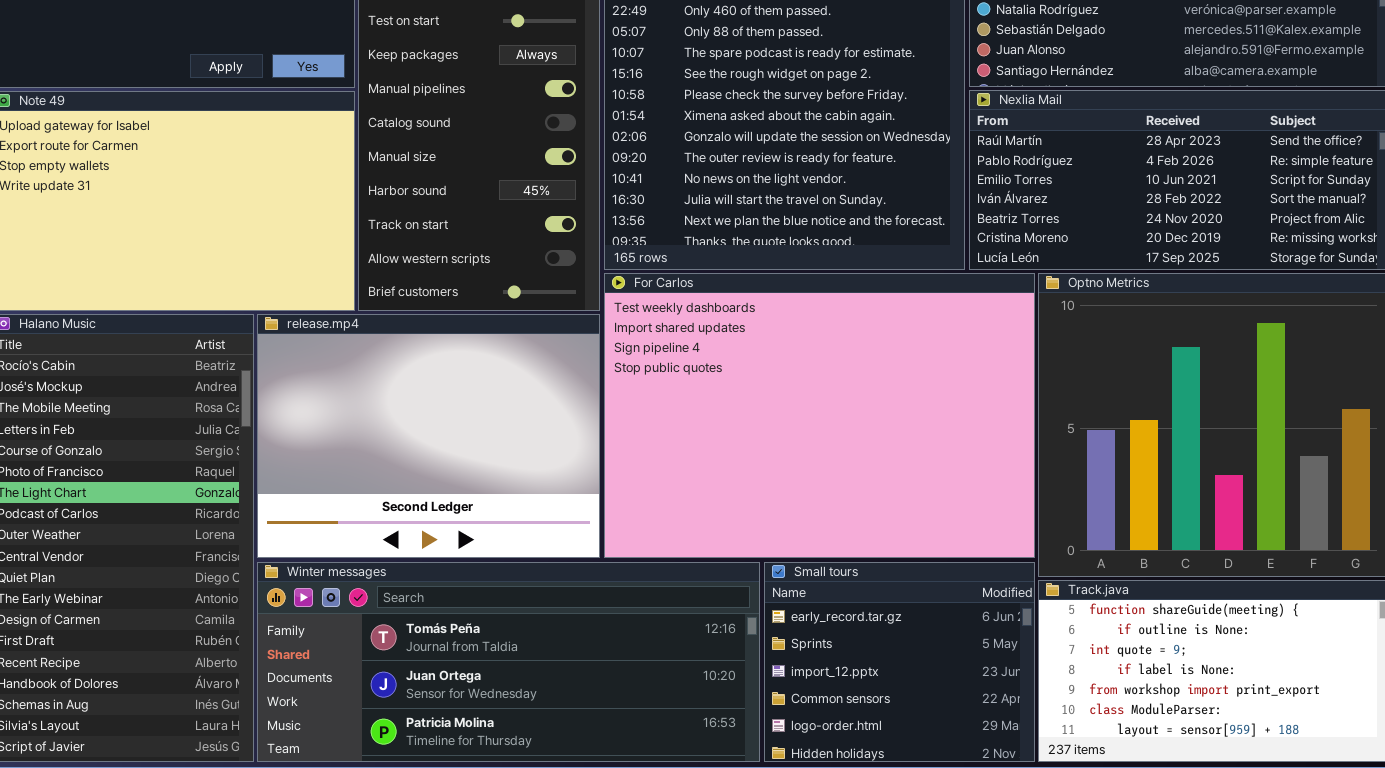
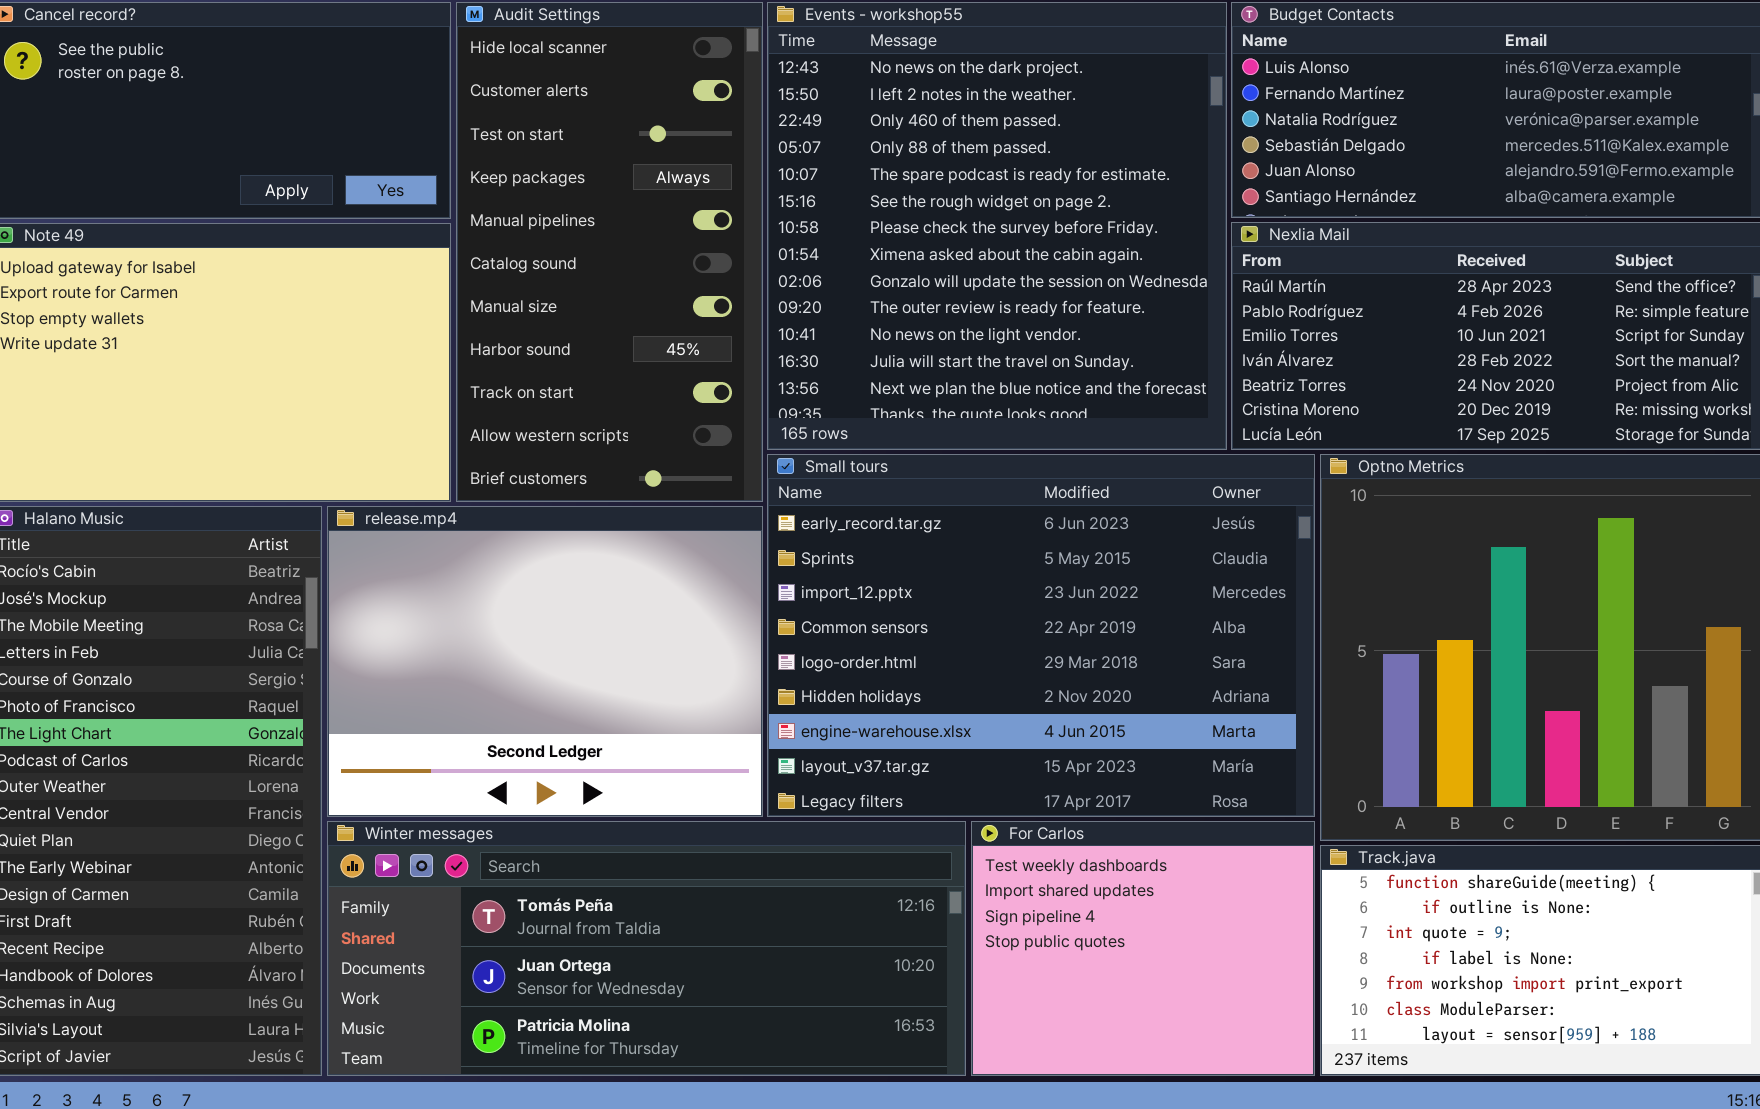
For Carlos: [604,273,1035,558] -> [971,821,1315,1076], moved, resized
Small tours: [764,562,1035,762] -> [767,454,1315,817], moved, resized

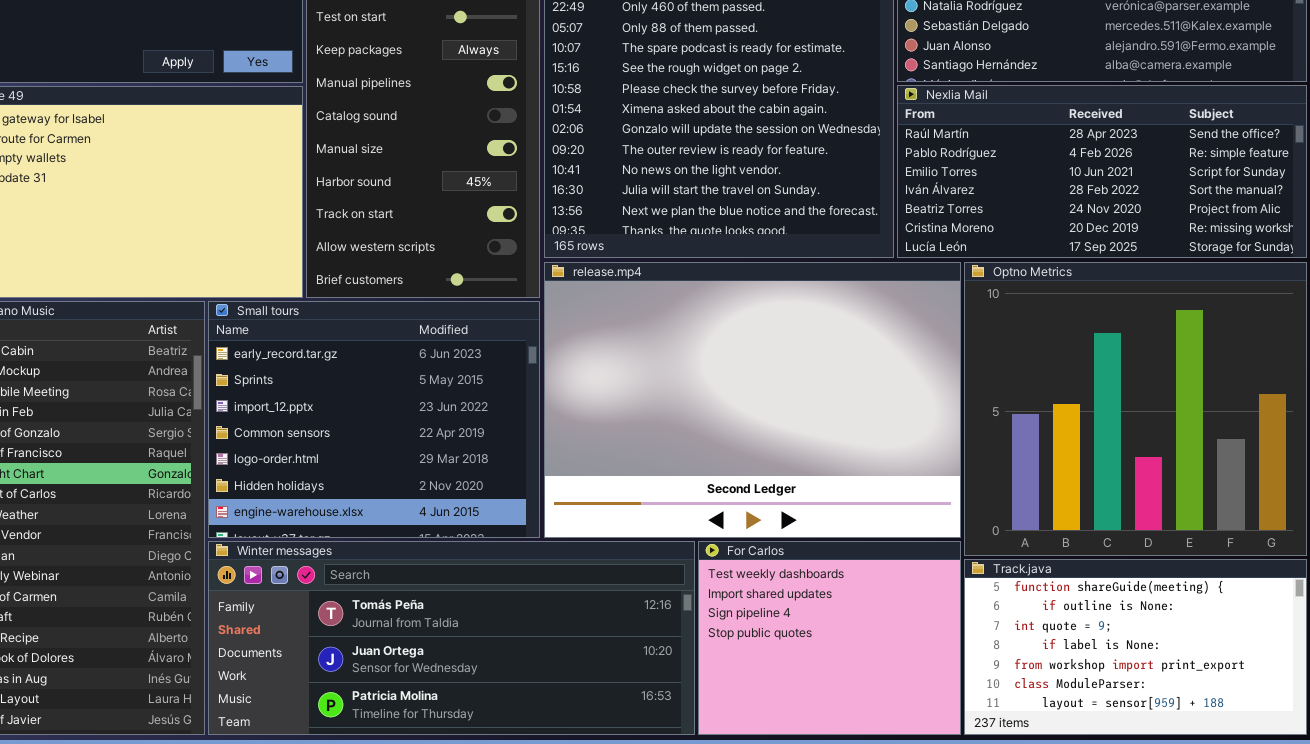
Small tours: [767,454,1315,817] -> [208,301,540,538], moved, resized
release.mp4: [327,506,763,817] -> [544,262,961,538], moved, resized

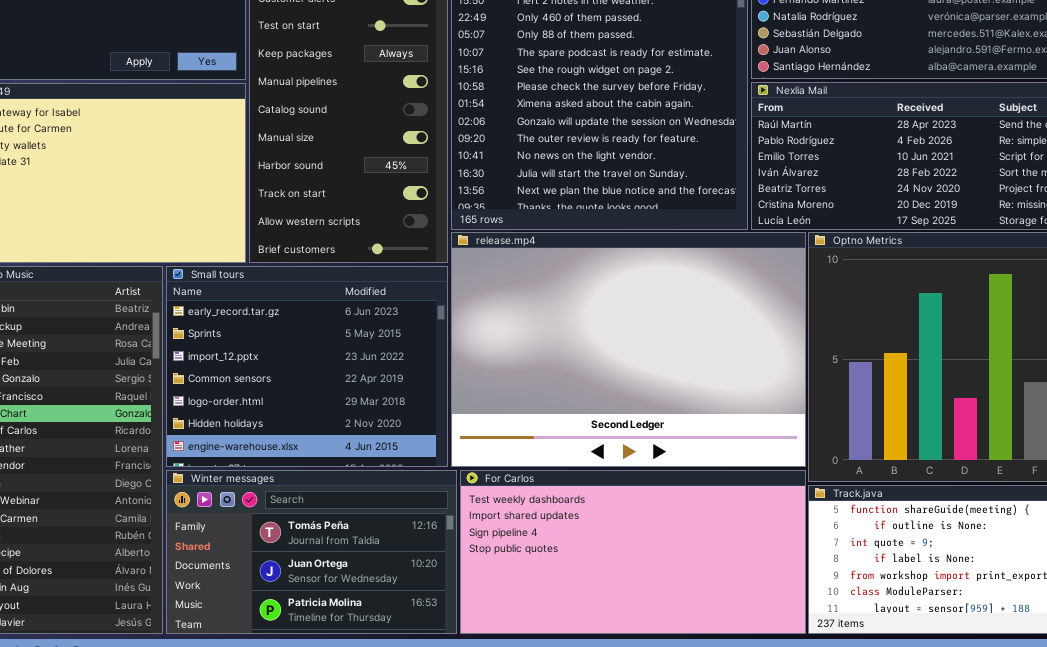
Winter messages: [208,541,695,735] -> [166,470,457,634], resized
For Carlos: [698,541,961,735] -> [460,470,806,634], resized

